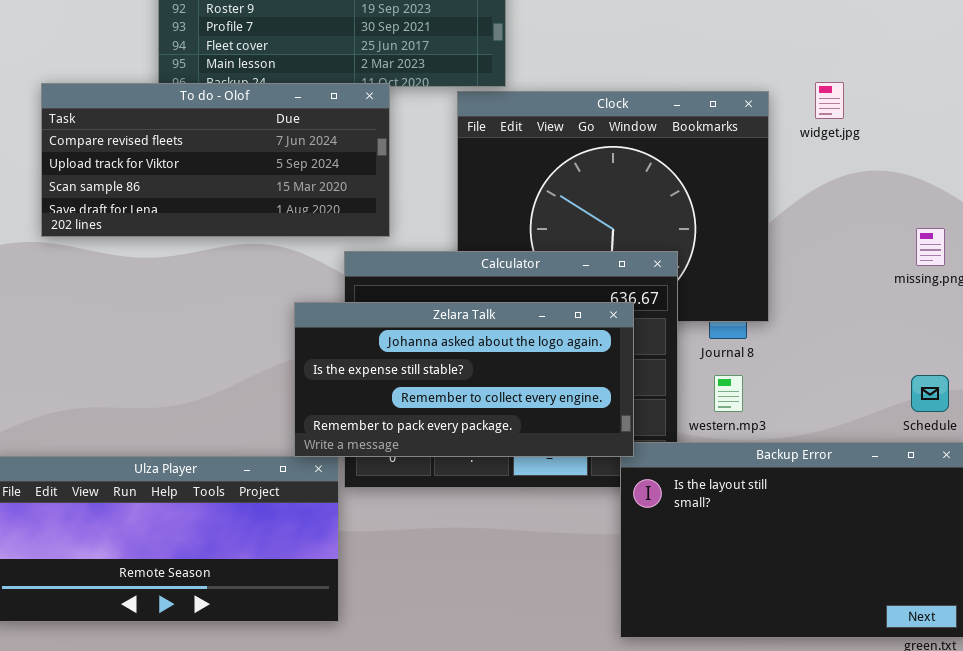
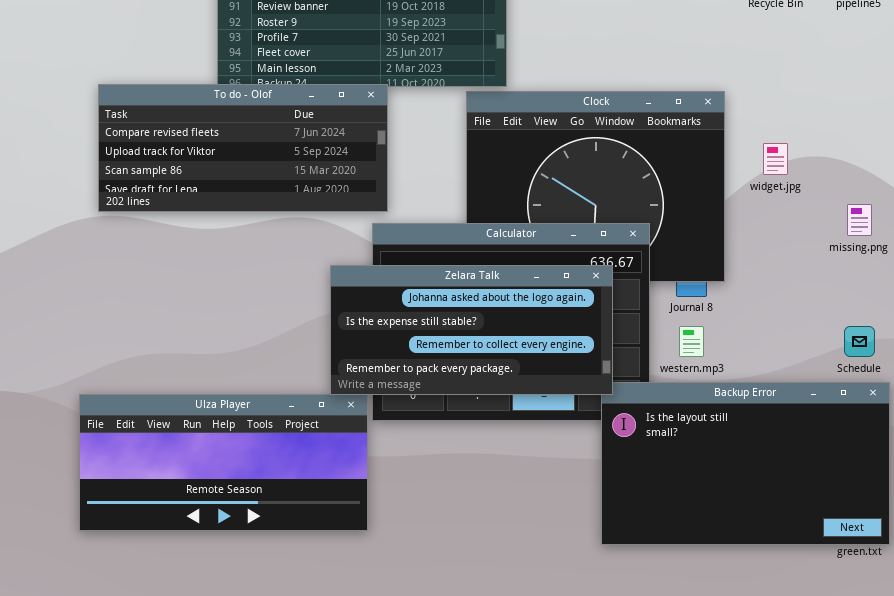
widget.jpg: [815,82,844,119] -> [763,143,788,175], moved
To do - Olof: [41,83,390,237] -> [98,84,388,212], moved

